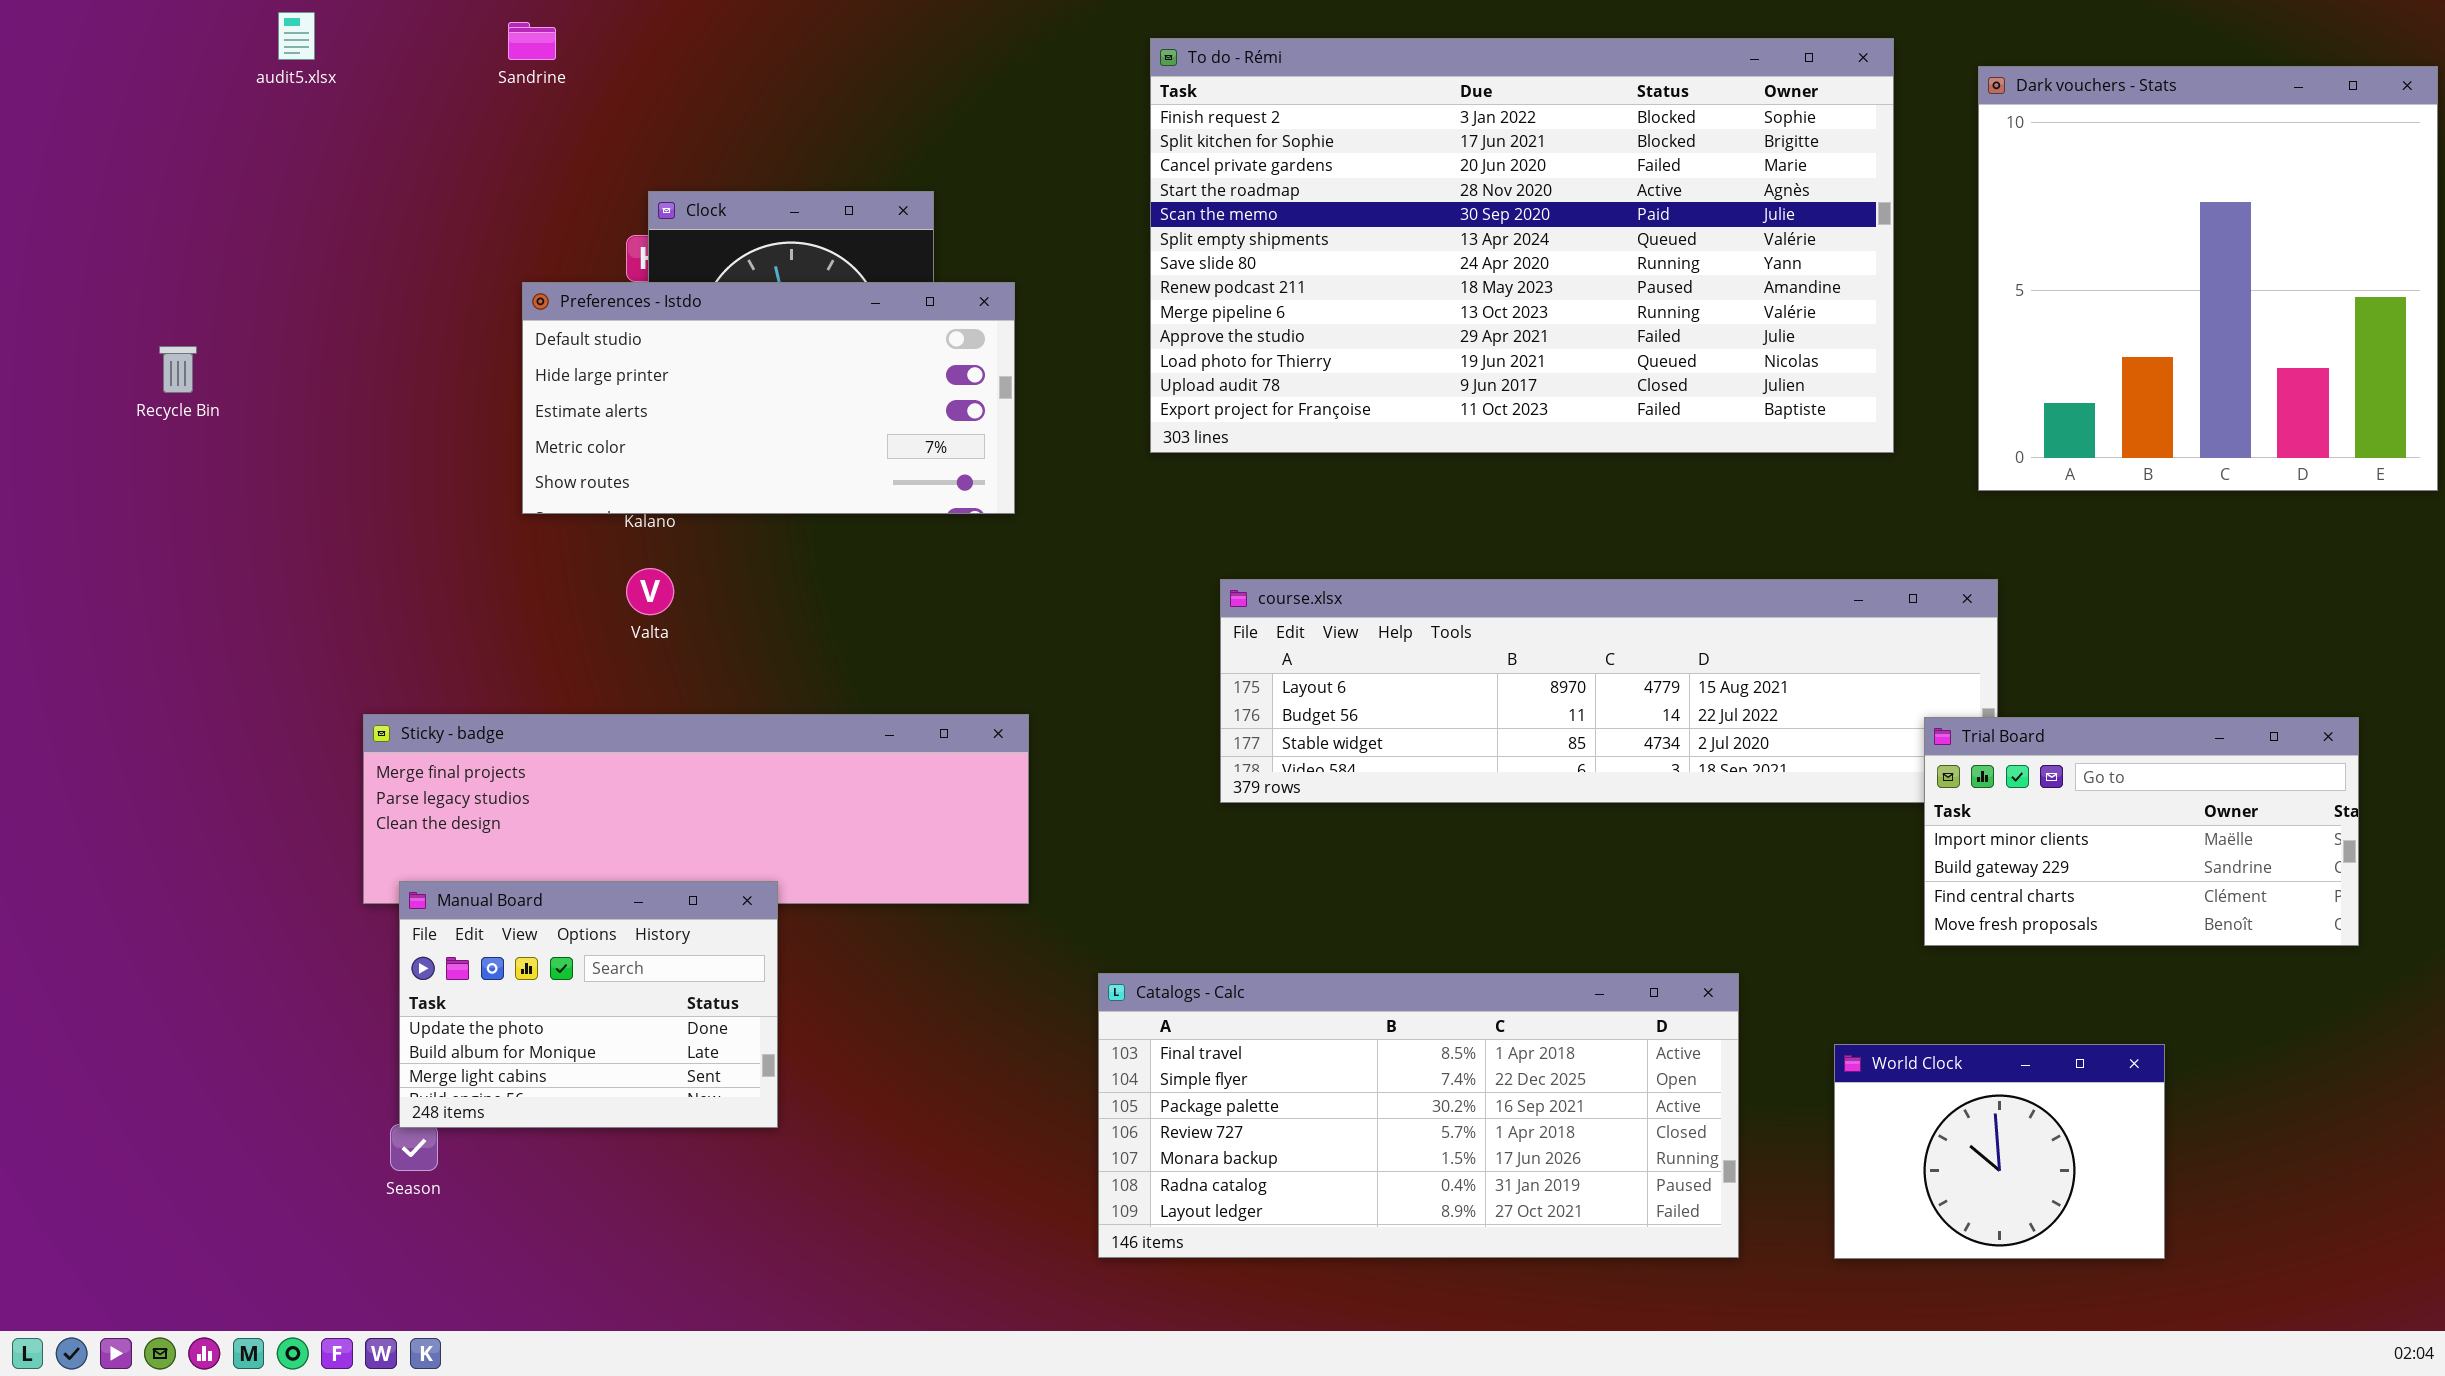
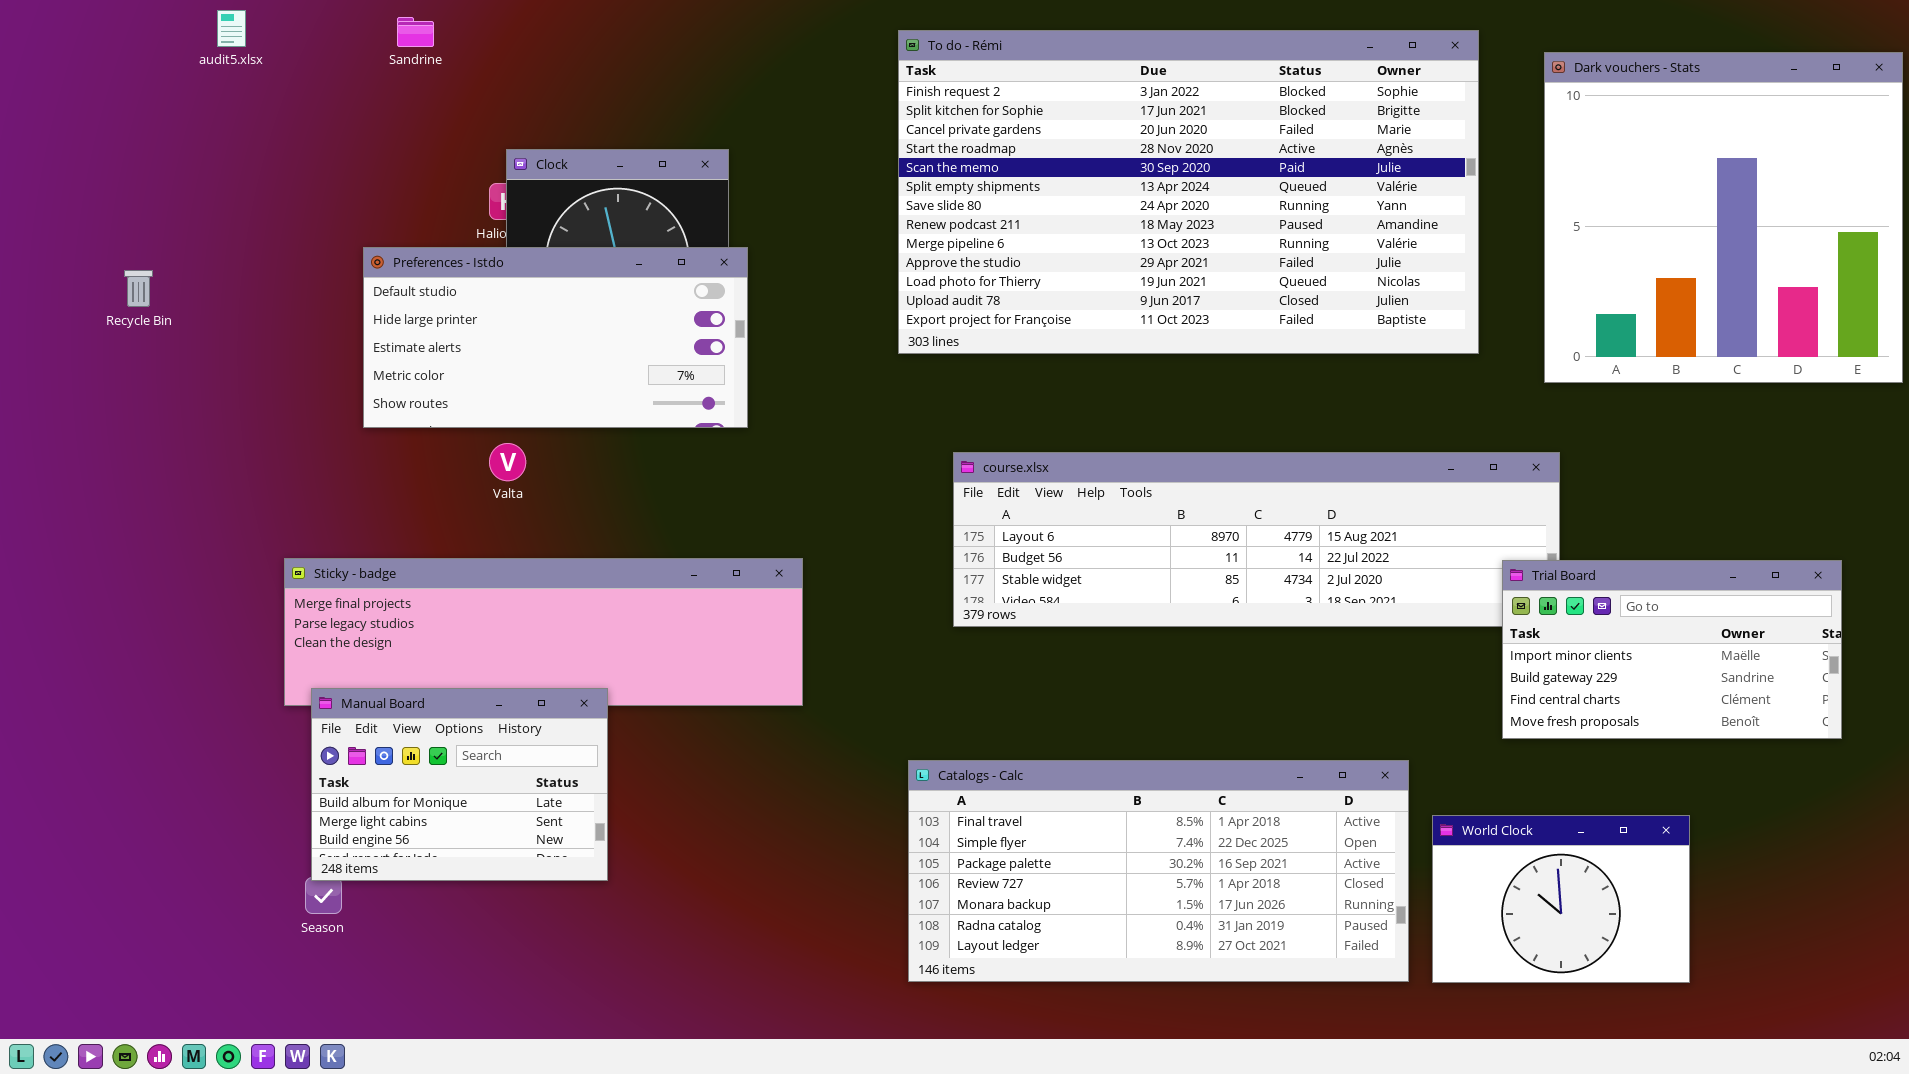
Preferences - Istdo: [522,282,1015,514] -> [363,247,748,428], moved
Manual Board: [399,881,778,1128] -> [311,688,608,881], scrolled down 1 row
Catalogs - Calc: [1098,973,1739,1258] -> [908,760,1409,982], moved

